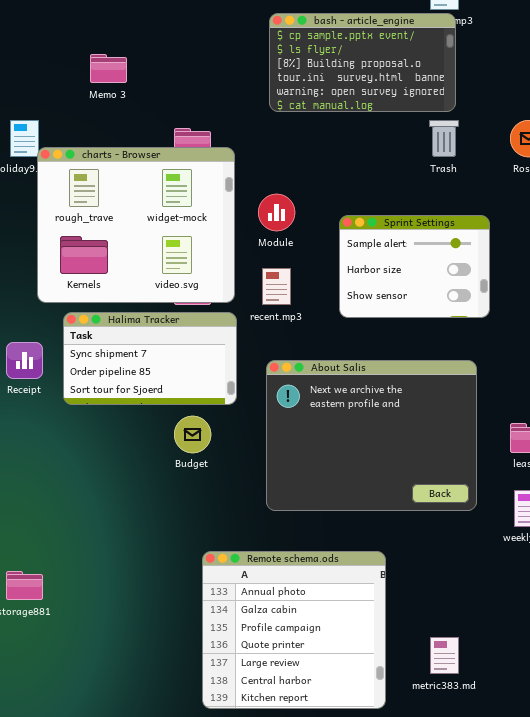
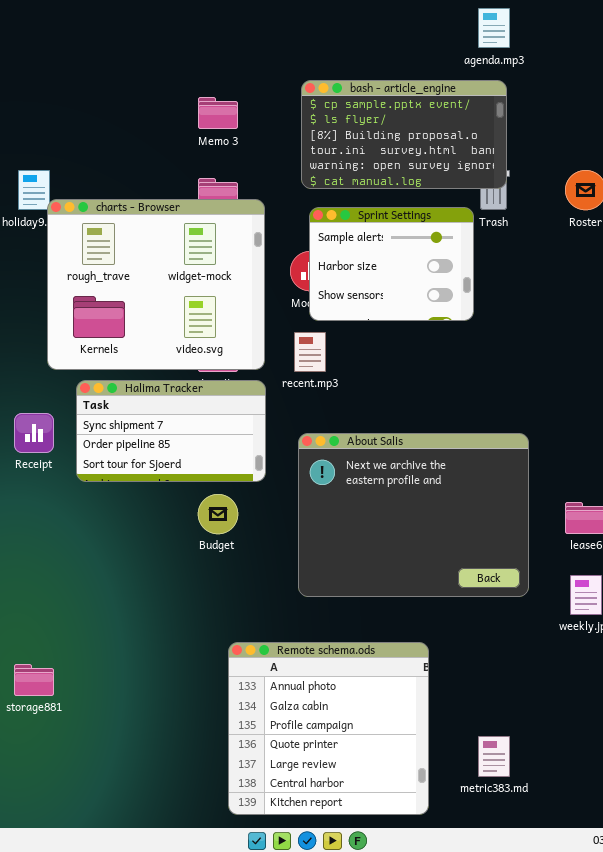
bash - article_engine: [269,13,456,112] -> [301,80,507,189], moved
Memo 3: [90,54,127,83] -> [198,97,238,129], moved
Sprint Settings: [339,215,490,318] -> [309,207,474,321], moved

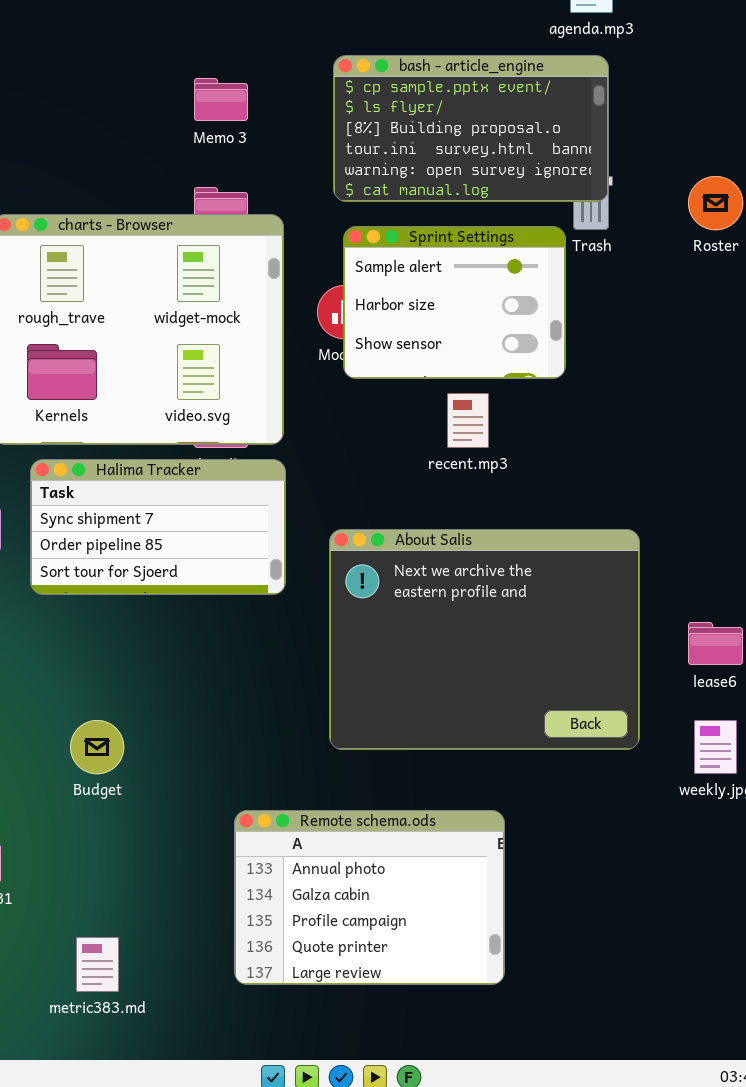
recent.mp3: [294,332,326,372] -> [447,393,489,448], moved
Budget: [198,494,238,534] -> [70,720,124,774], moved
Remote schema.ods: [228,642,429,815] -> [234,810,505,985], resized
metric383.md: [478,736,510,777] -> [76,937,119,992], moved

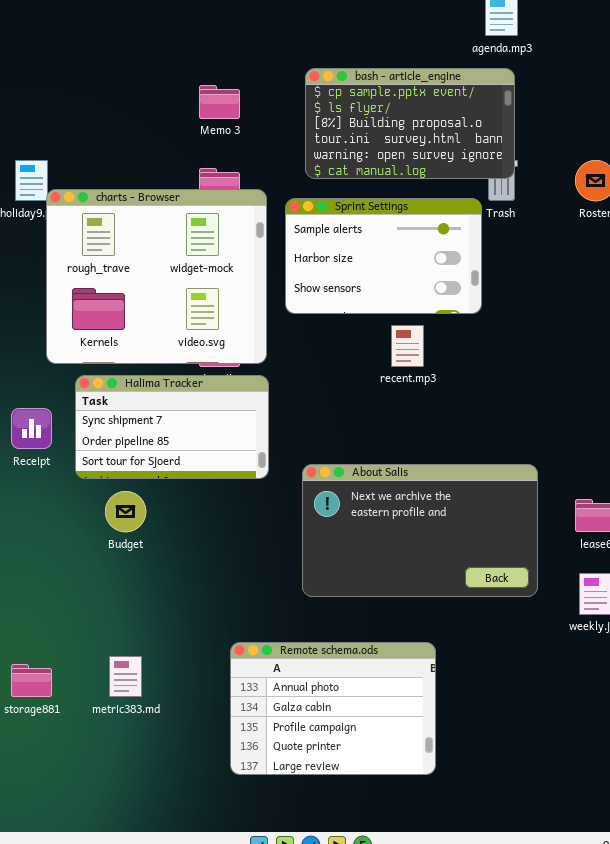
Sprint Settings: [343,226,566,379] -> [285,198,482,314], resized
About Salis: [329,529,640,750] -> [302,464,538,597], resized
Budget: [70,720,124,774] -> [105,491,146,532], moved
metric383.md: [76,937,119,992] -> [109,656,142,697], moved

